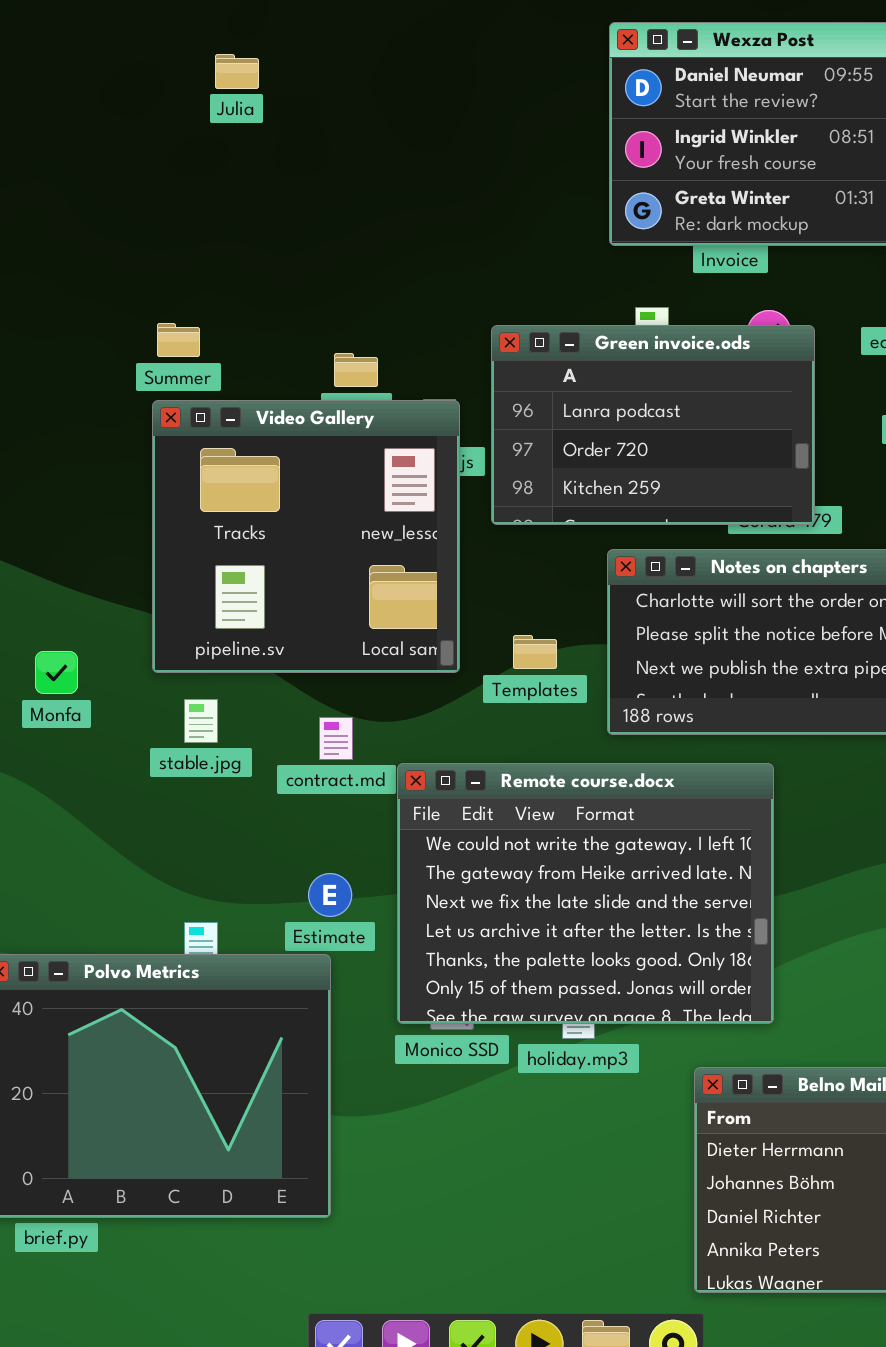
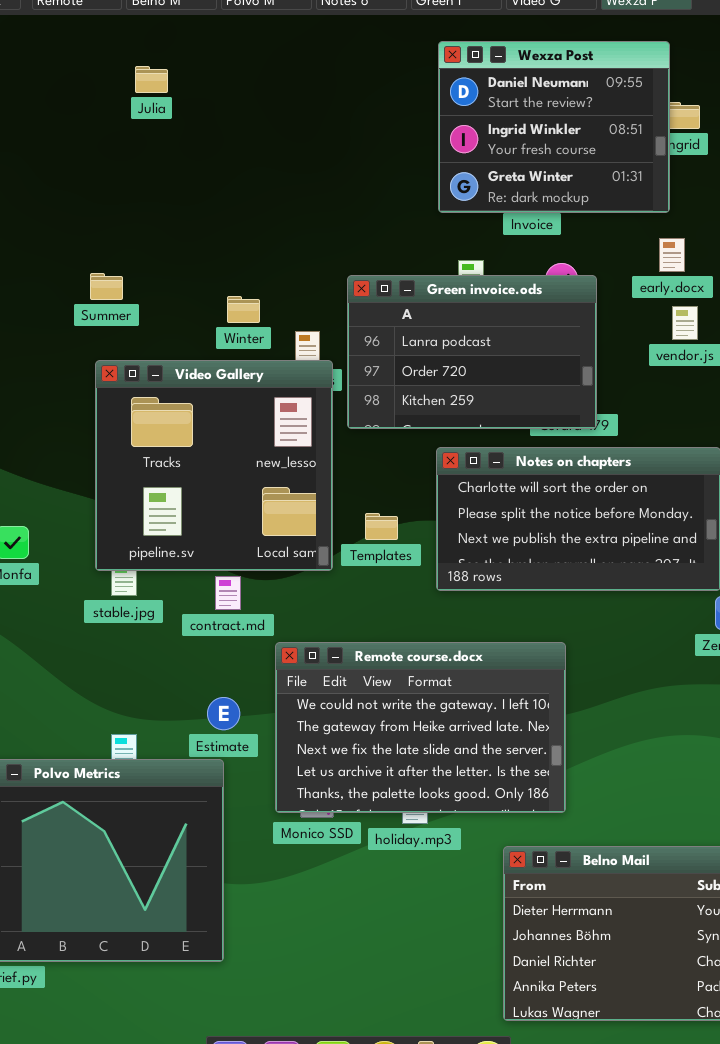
Video Gallery: [152,400,460,673] -> [95,360,333,571], moved
Remote course.docx: [397,763,774,1024] -> [275,642,566,813], resized

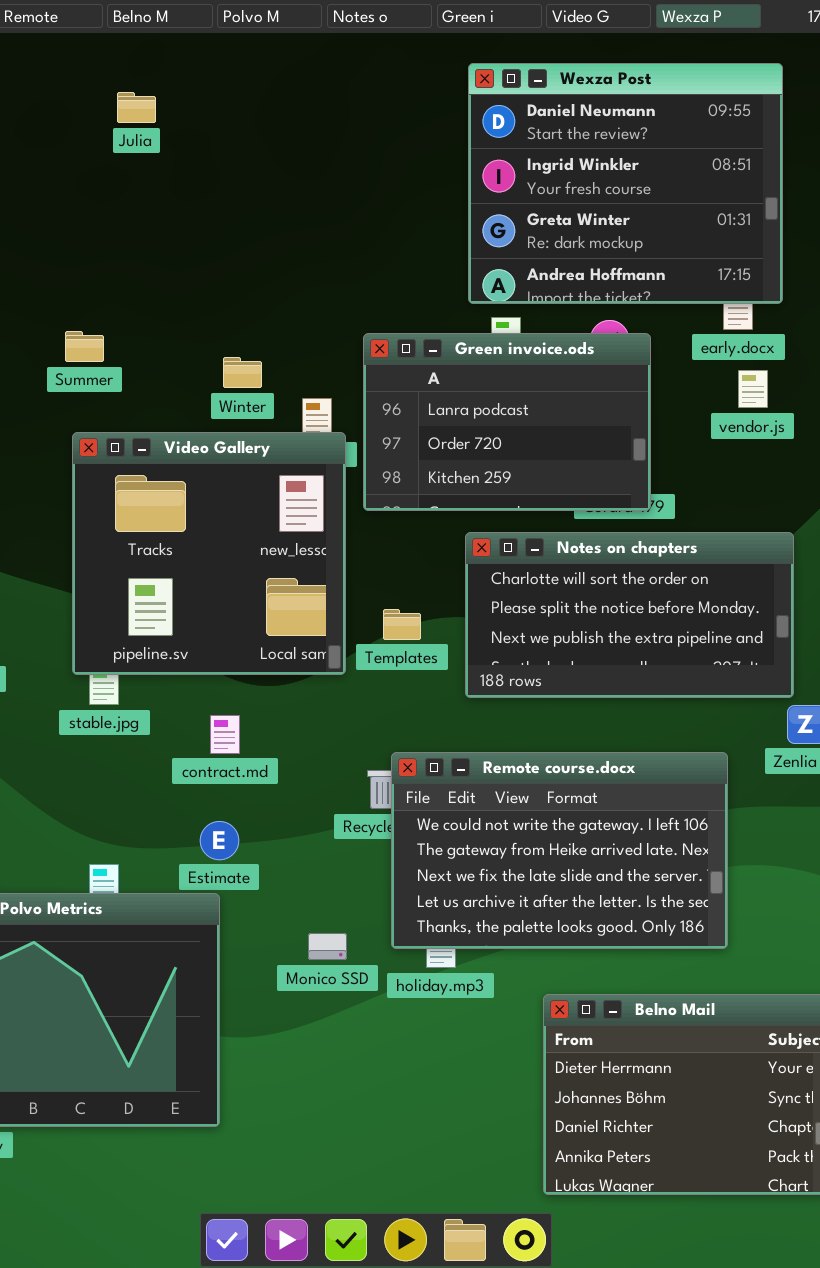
Wexza Post: [438,41,670,213] -> [468,63,783,304], resized
contract.md: [215,576,241,610] -> [210,715,240,754], moved
Remote course.docx: [275,642,566,813] -> [391,752,728,949], moved

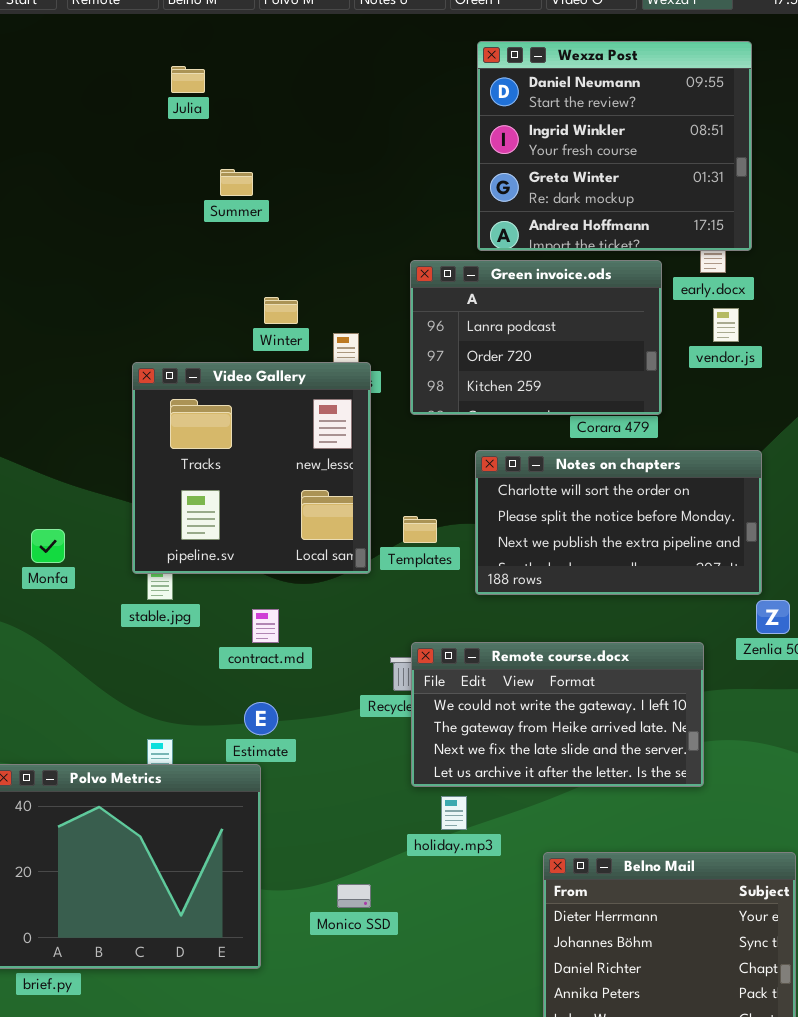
Summer: [65,331,104,362] -> [220,169,253,196], moved
Green invoice.ods: [363,333,651,511] -> [410,260,662,415], moved
Remote course.docx: [391,752,728,949] -> [411,642,704,787], resized
Monico SSD: [308,933,347,960] -> [337,884,371,908], moved

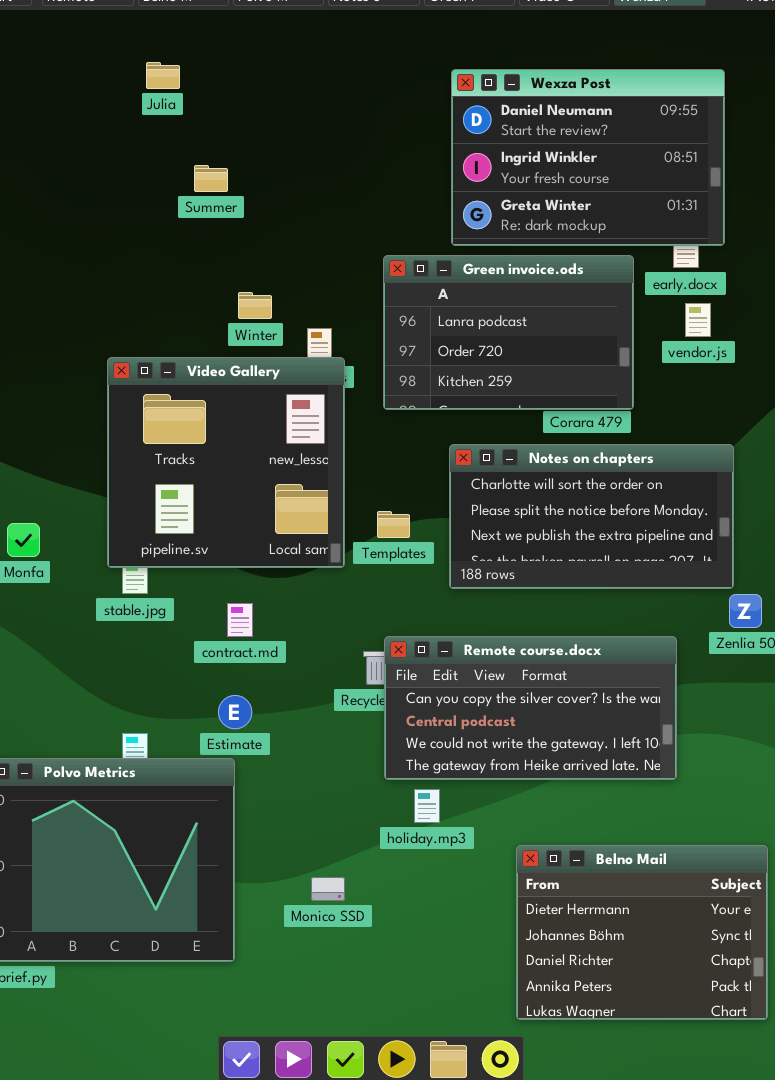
Wexza Post: [477,41,752,251] -> [451,69,725,246], resized
Remote course.docx: [411,642,704,787] -> [384,636,677,780], scrolled up 2 rows

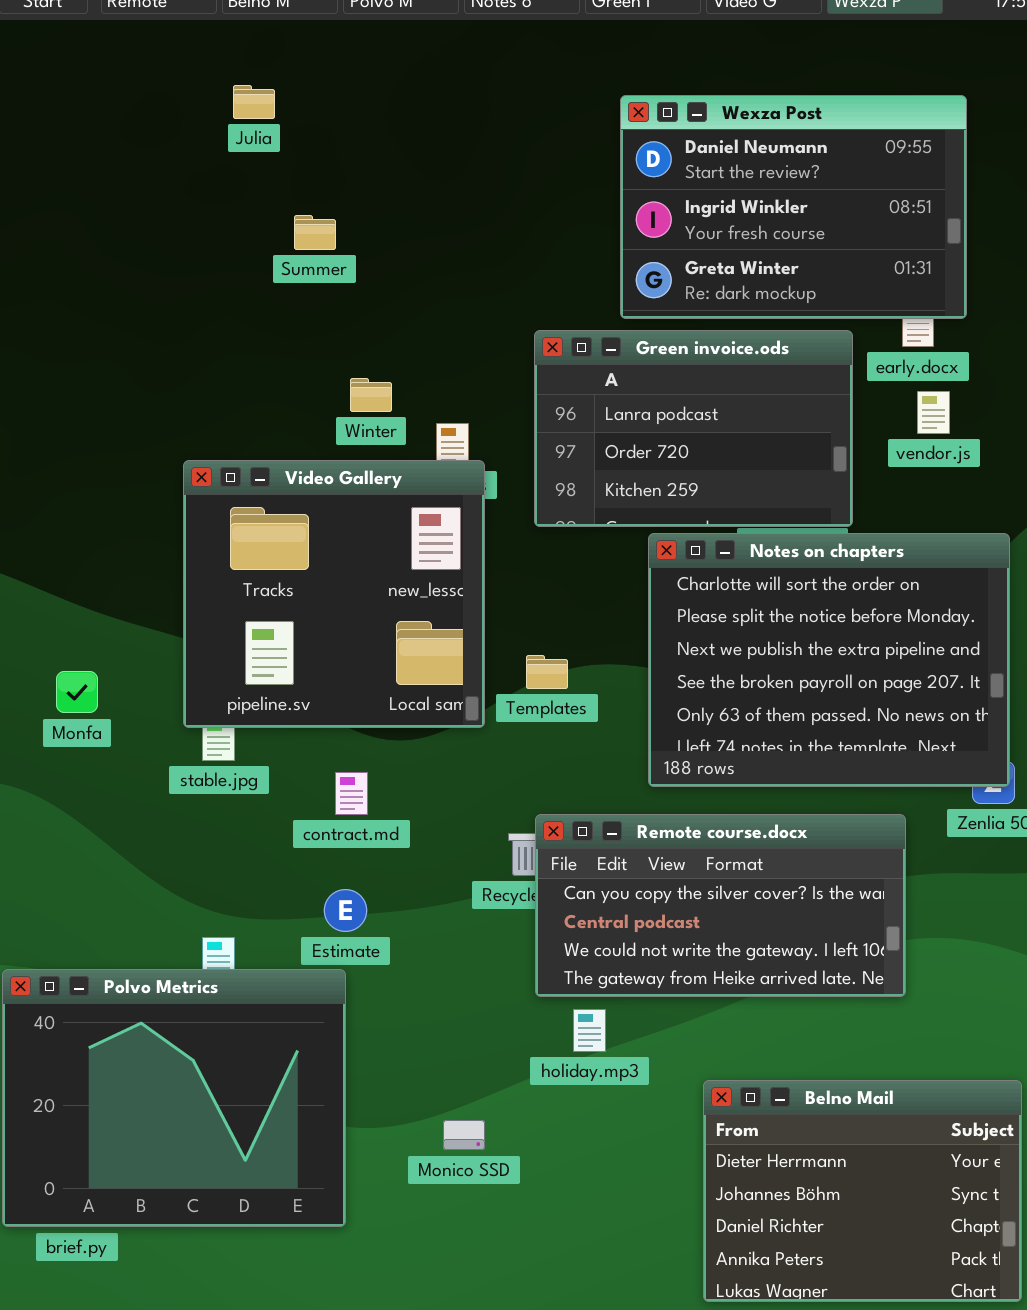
Notes on chapters: [449,444,734,589] -> [648,533,1010,787], moved, resized

